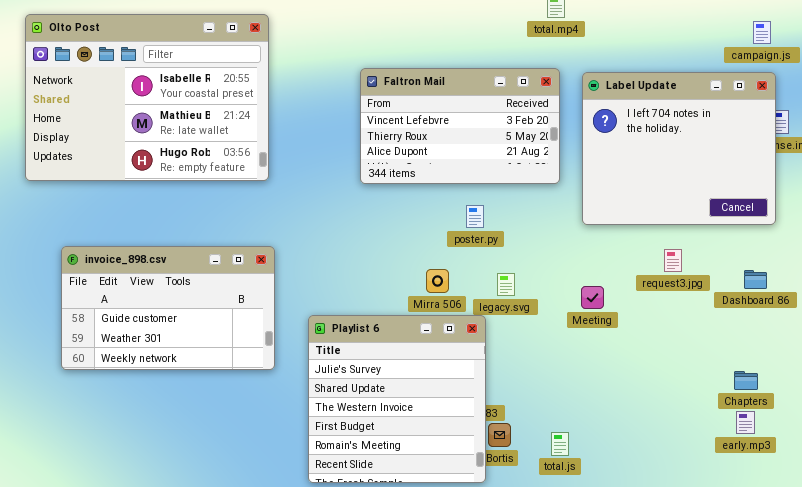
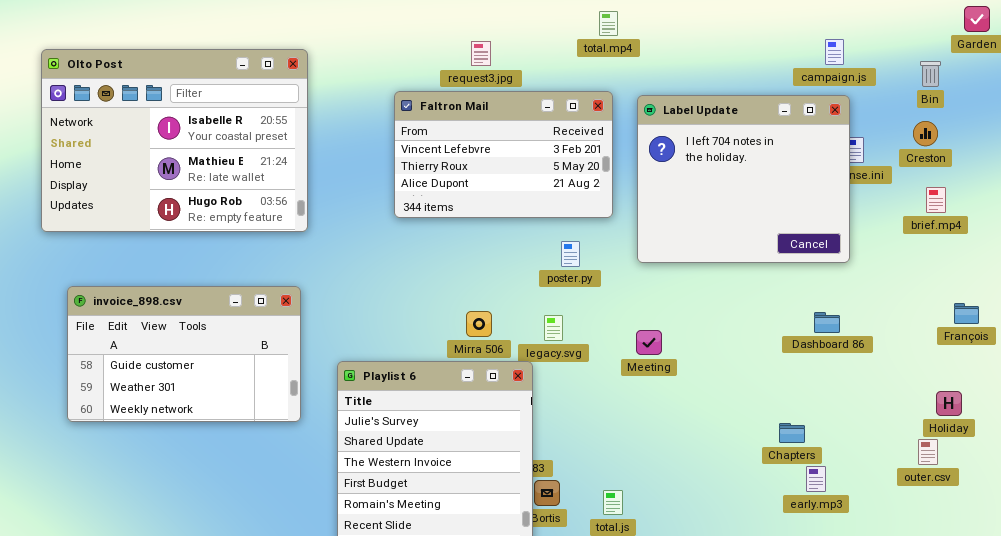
Olto Post: [25,14,269,181] -> [41,49,308,232], moved
poster.py: [466,205,484,228] -> [561,241,580,267], moved
request3.jpg: [664,249,682,272] -> [471,41,491,66], moved
Chapters: [734,371,758,390] -> [779,423,805,443], moved

